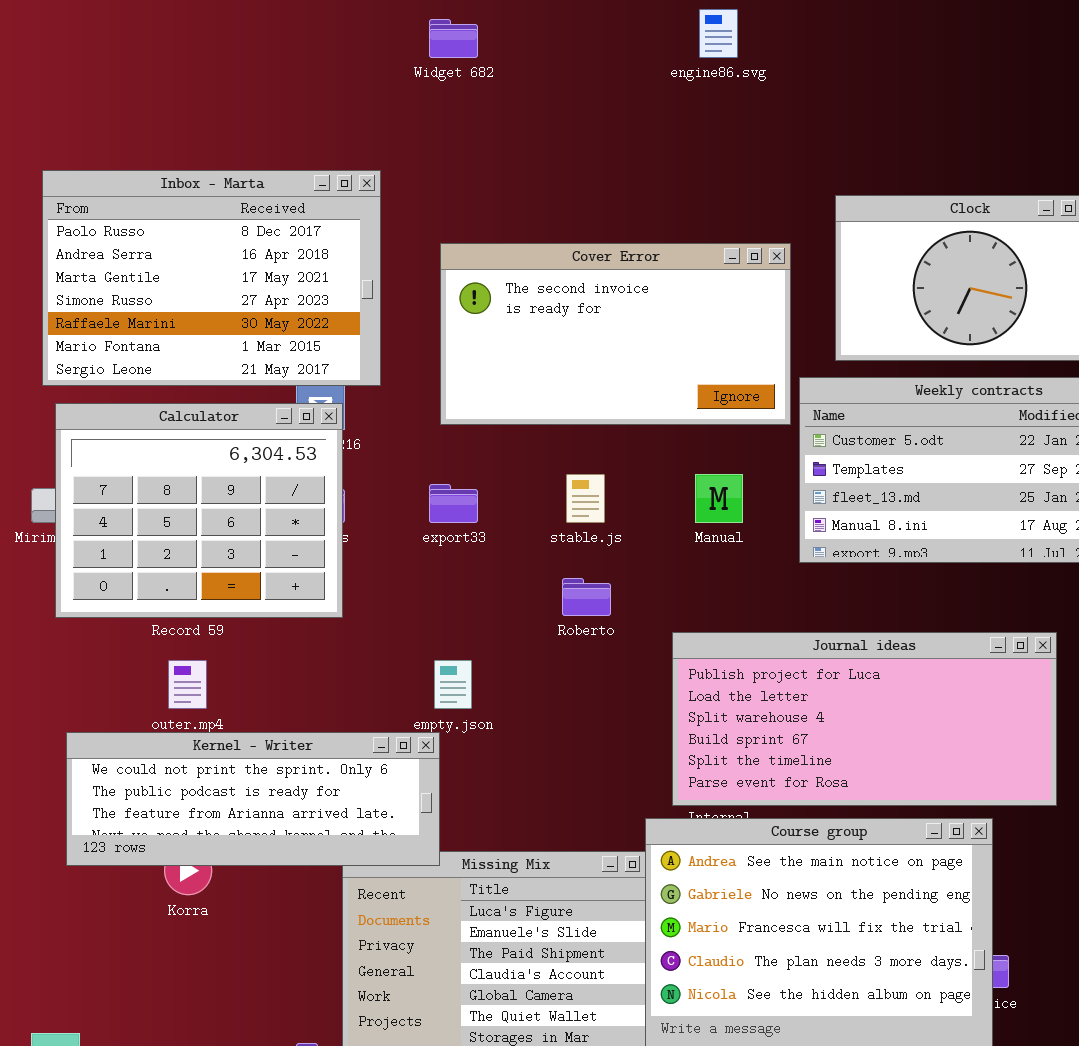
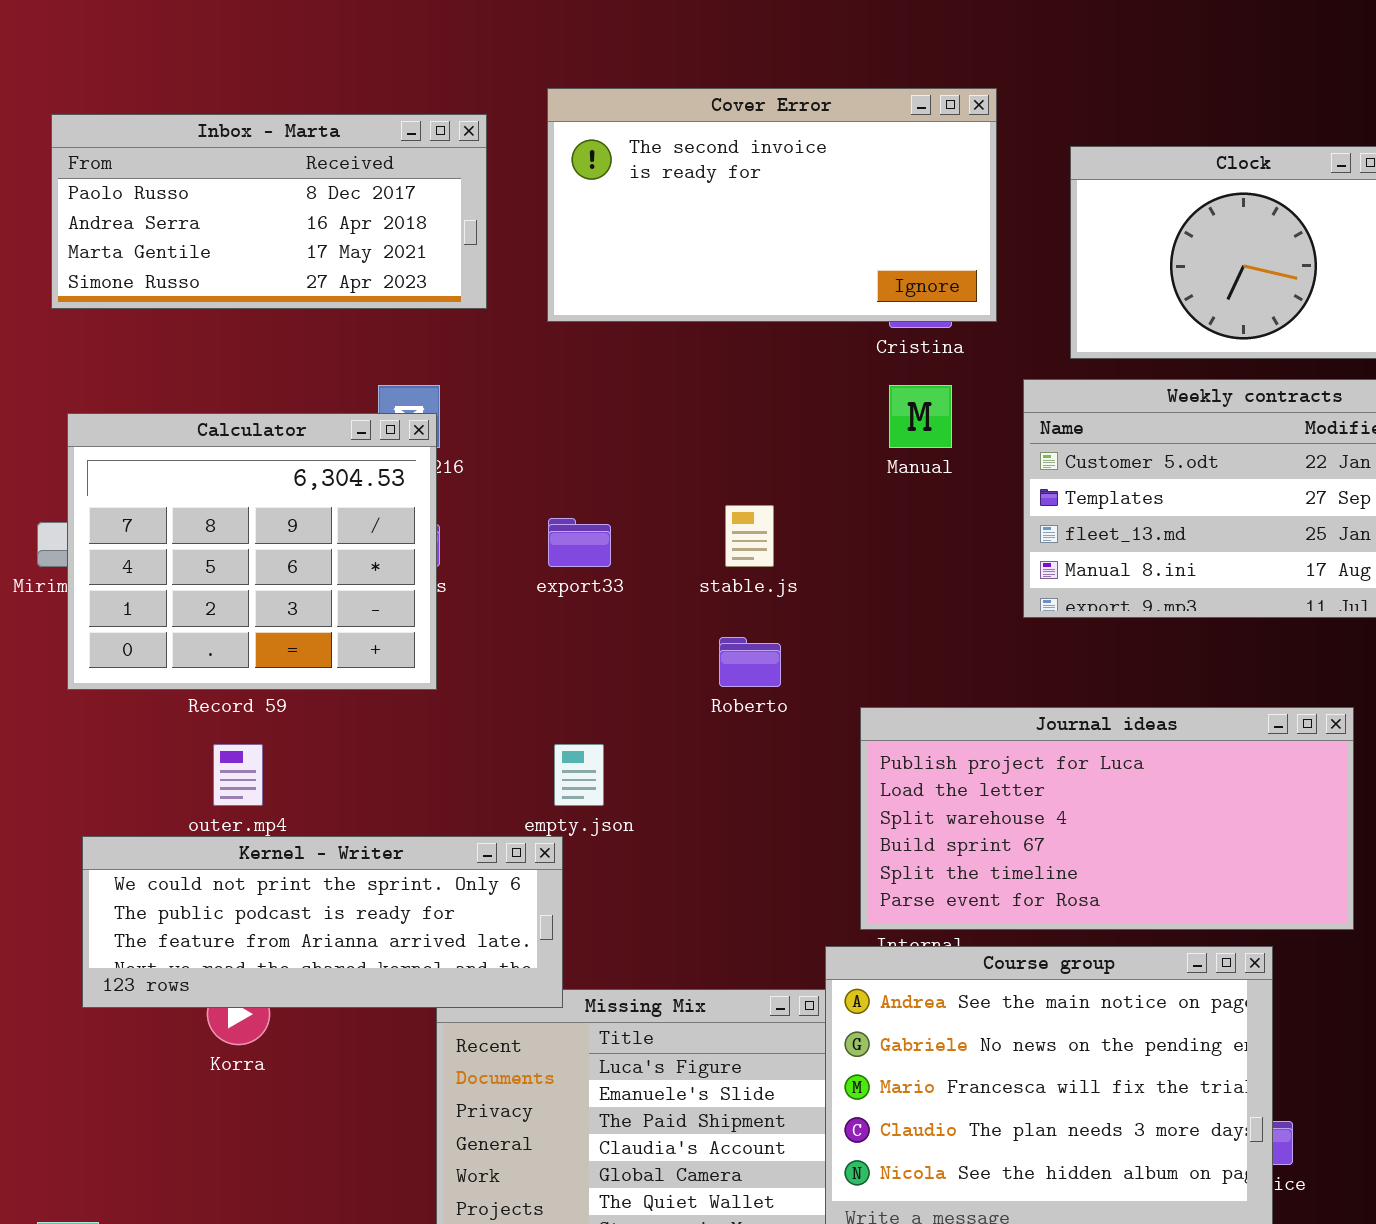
Inbox - Marta: [42,170,381,386] -> [51,114,487,309], resized
Cover Error: [440,243,791,425] -> [547,88,997,322], moved
Manual: [695,474,743,523] -> [889,385,952,448], moved

